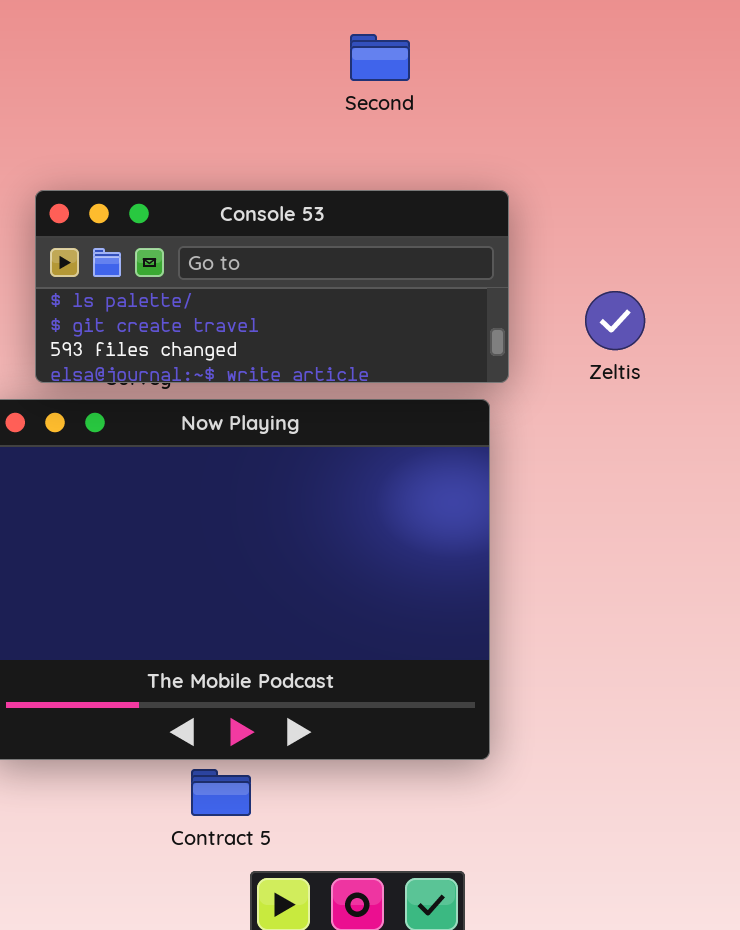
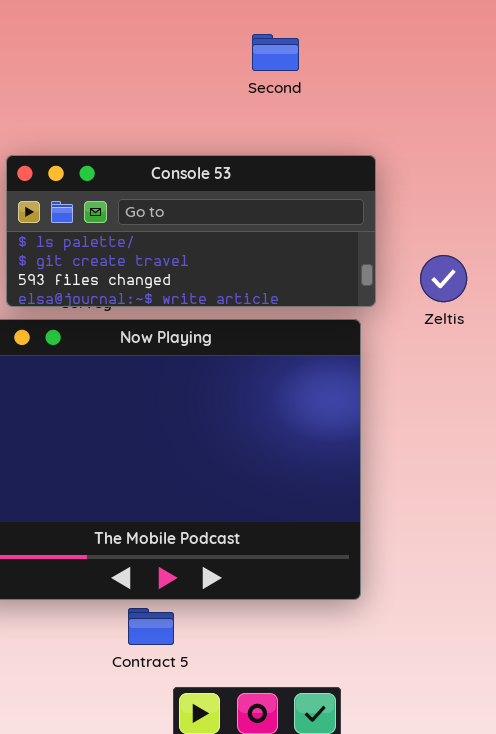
Zeltis: [585,291,645,350] -> [420,255,467,302], moved

